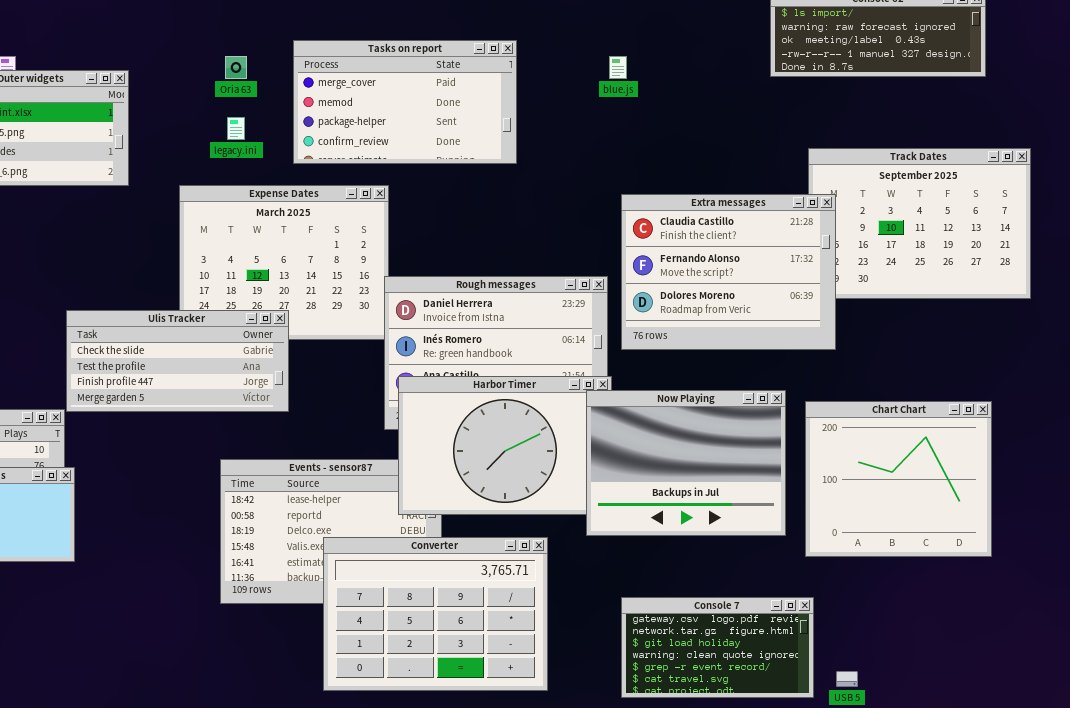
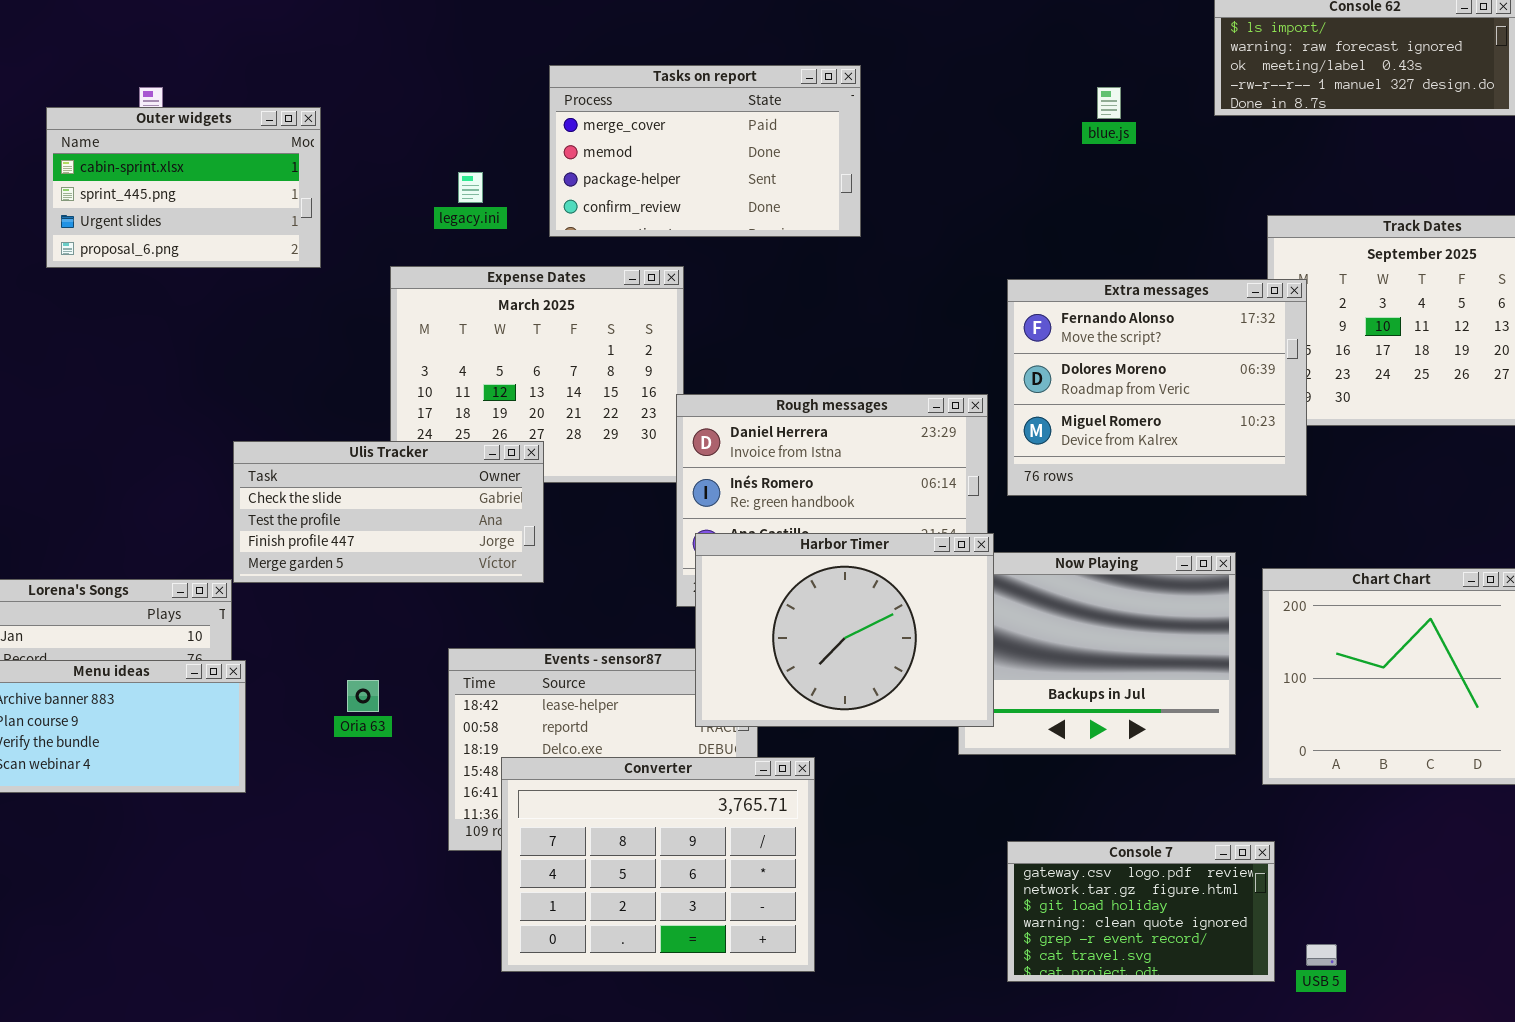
Oria 63: [225,56,247,79] -> [347,680,379,712], moved
blue.js: [609,56,627,79] -> [1097,87,1121,119], moved
Extra messages: [621,194,836,350] -> [1007,279,1307,496], scrolled down 1 row
Harbor Timer: [398,376,612,515] -> [695,533,994,727], raised
Converter: [323,537,548,691] -> [501,757,815,972], moved

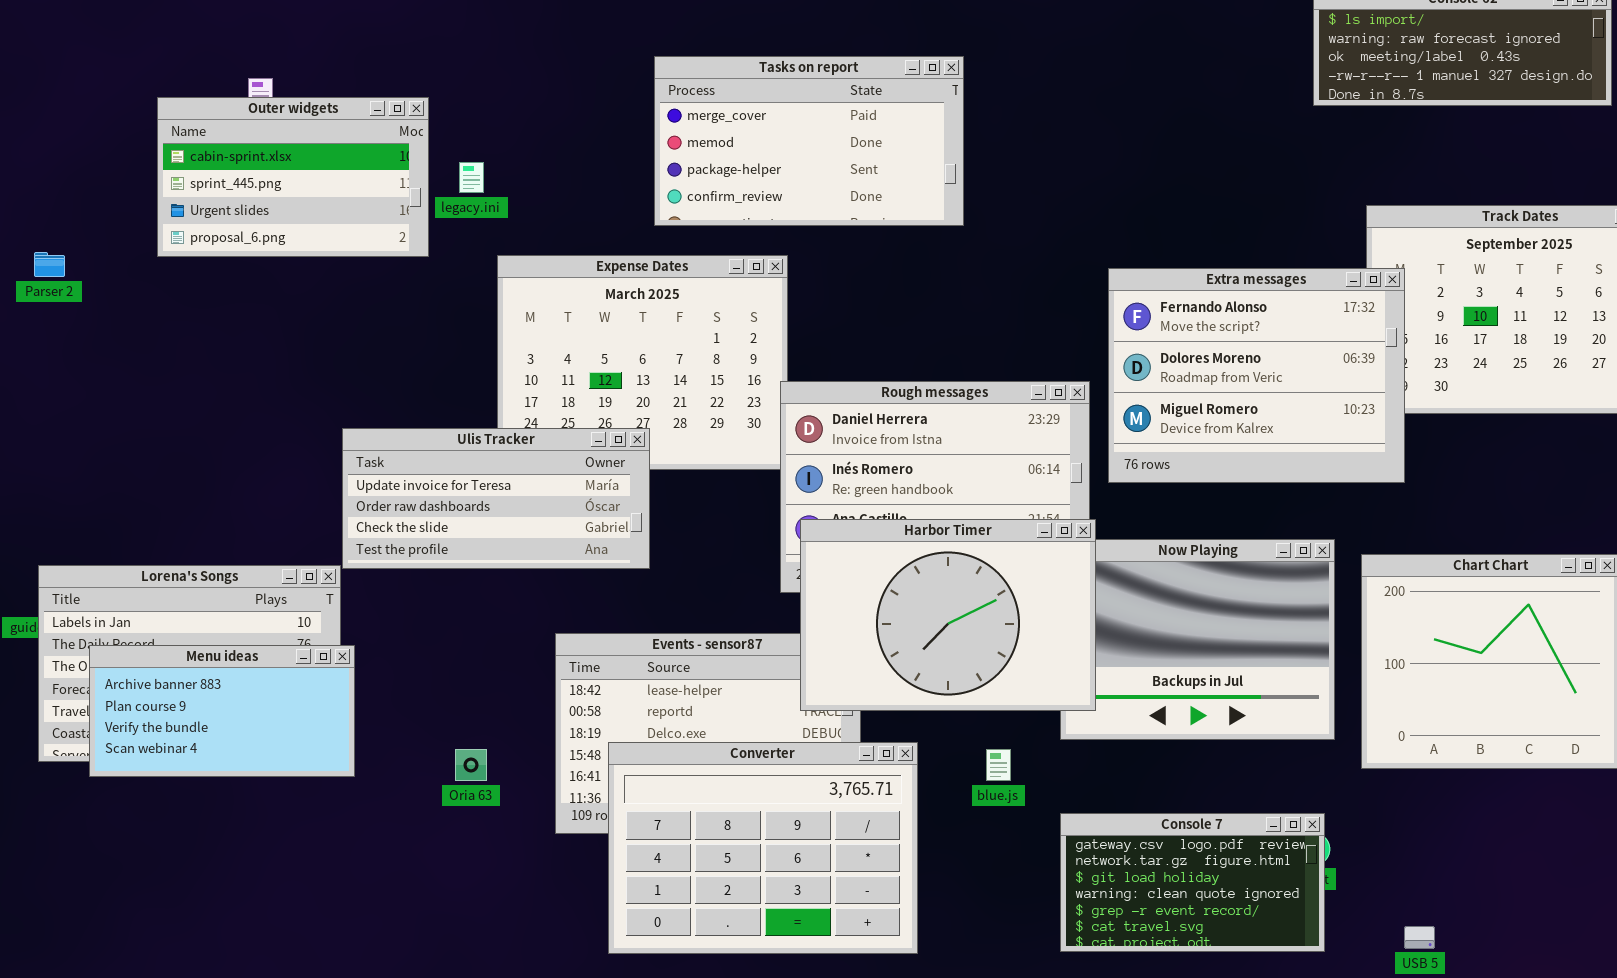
blue.js: [1097,87,1121,119] -> [986,749,1011,781], moved
legacy.ini: [458,172,483,203] -> [459,162,484,193], moved
Ulis Tracker: [233,441,544,583] -> [342,428,650,569], scrolled up 2 rows
Oria 63: [347,680,379,712] -> [455,749,487,781], moved
Console 7: [1007,841,1275,982] -> [1060,813,1325,952], moved

